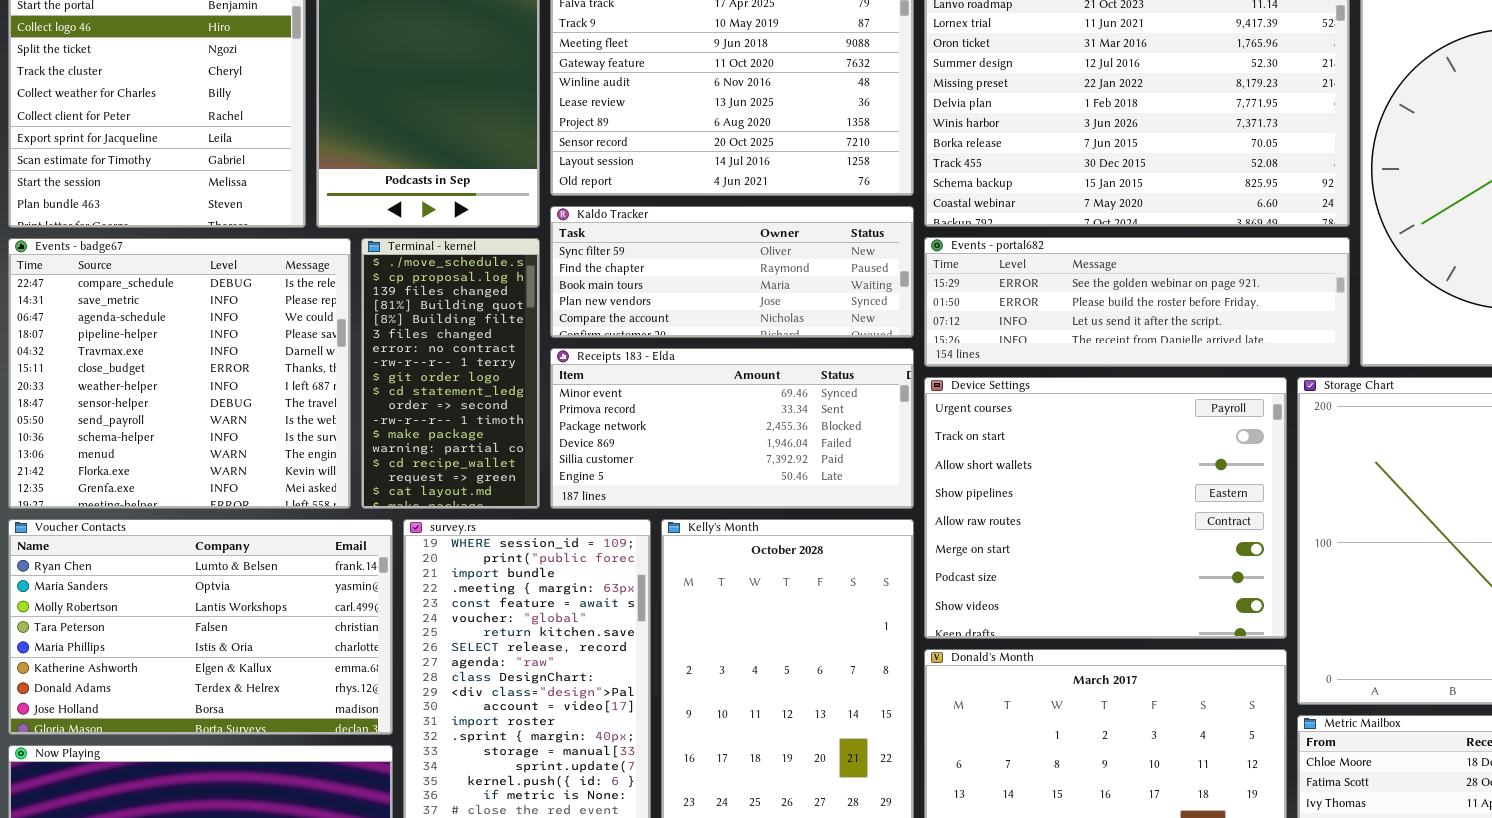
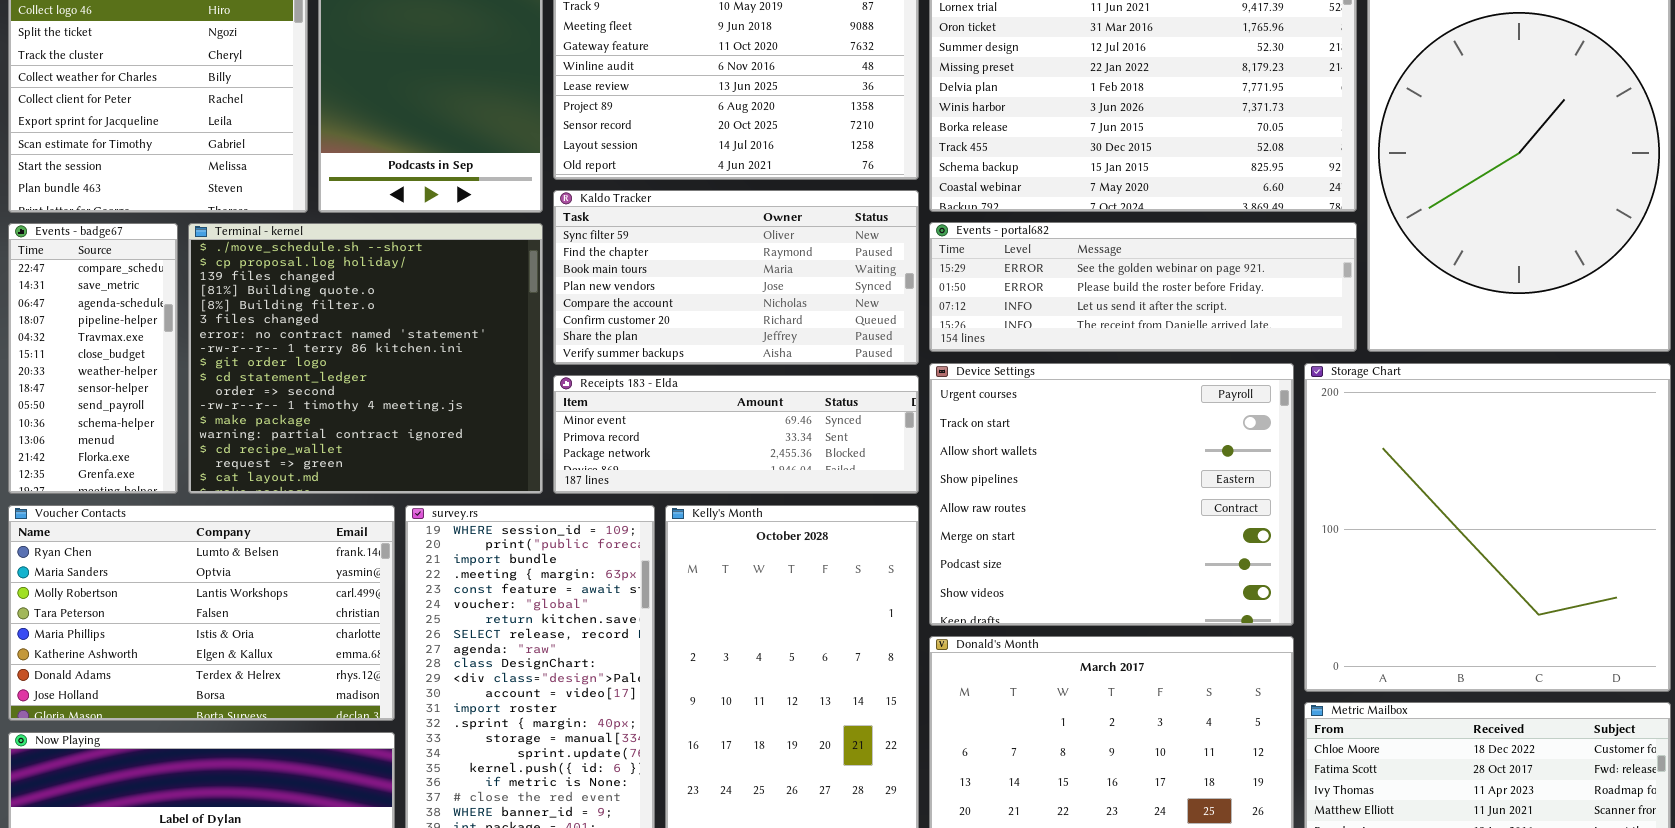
Kaldo Tracker: [550,206,914,338] -> [553,190,919,365], resized
Events - badge67: [8,238,351,509] -> [8,223,178,494], resized
Terminal - kernel: [361,238,540,509] -> [188,223,543,494], resized
Receipts 183 - Elda: [550,348,914,509] -> [553,375,919,494], resized

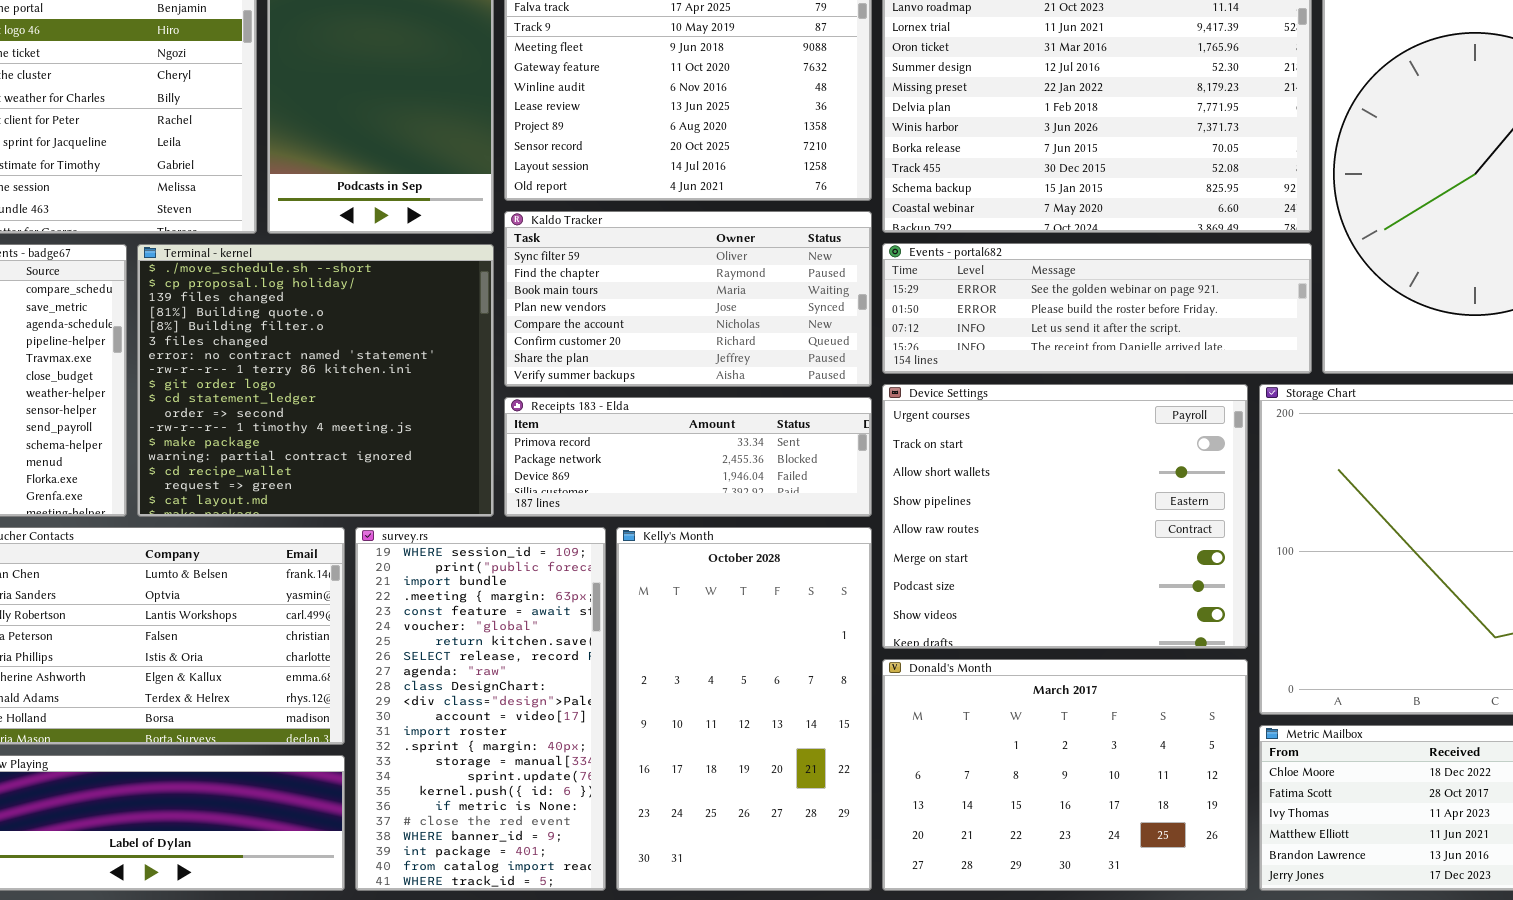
Receipts 183 - Elda: [553,375,919,494] -> [504,397,872,517], scrolled down 1 row

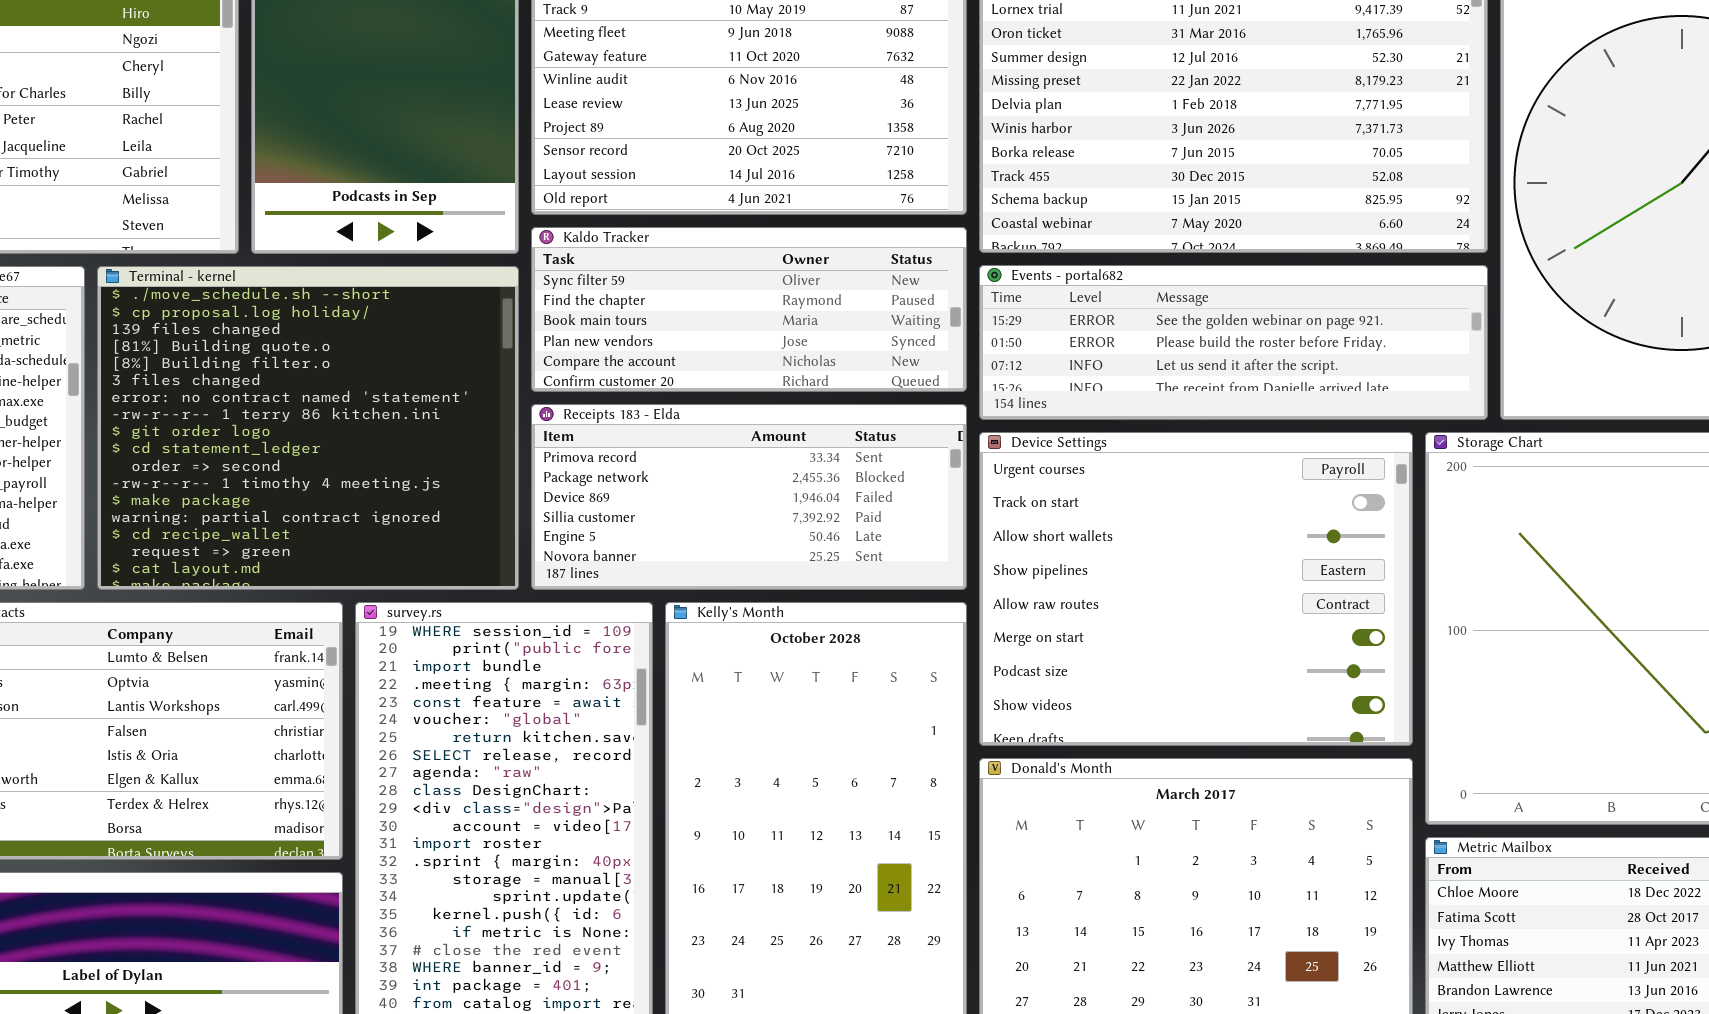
Kaldo Tracker: [504,211,872,387] -> [531,227,967,392], resized
Receipts 183 - Elda: [504,397,872,517] -> [531,404,967,590], resized

